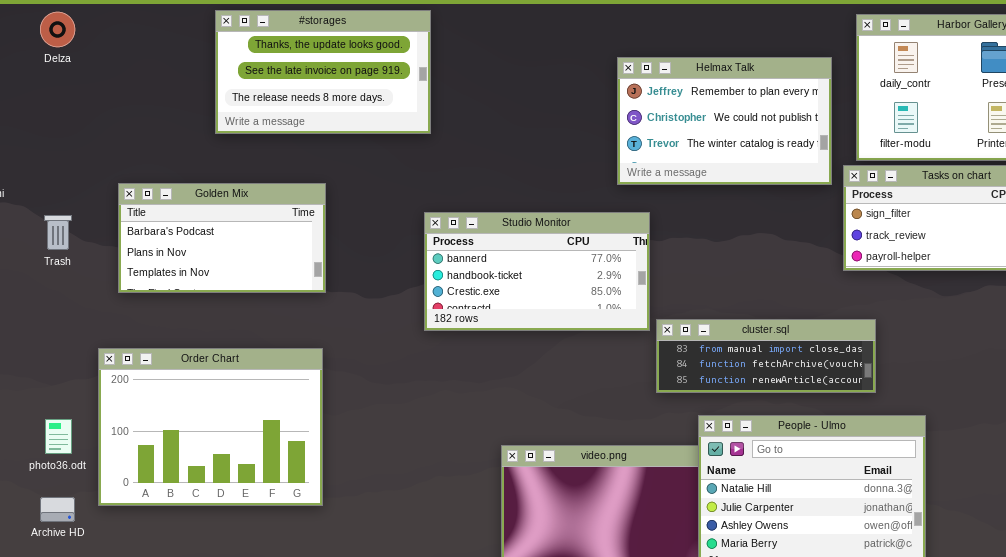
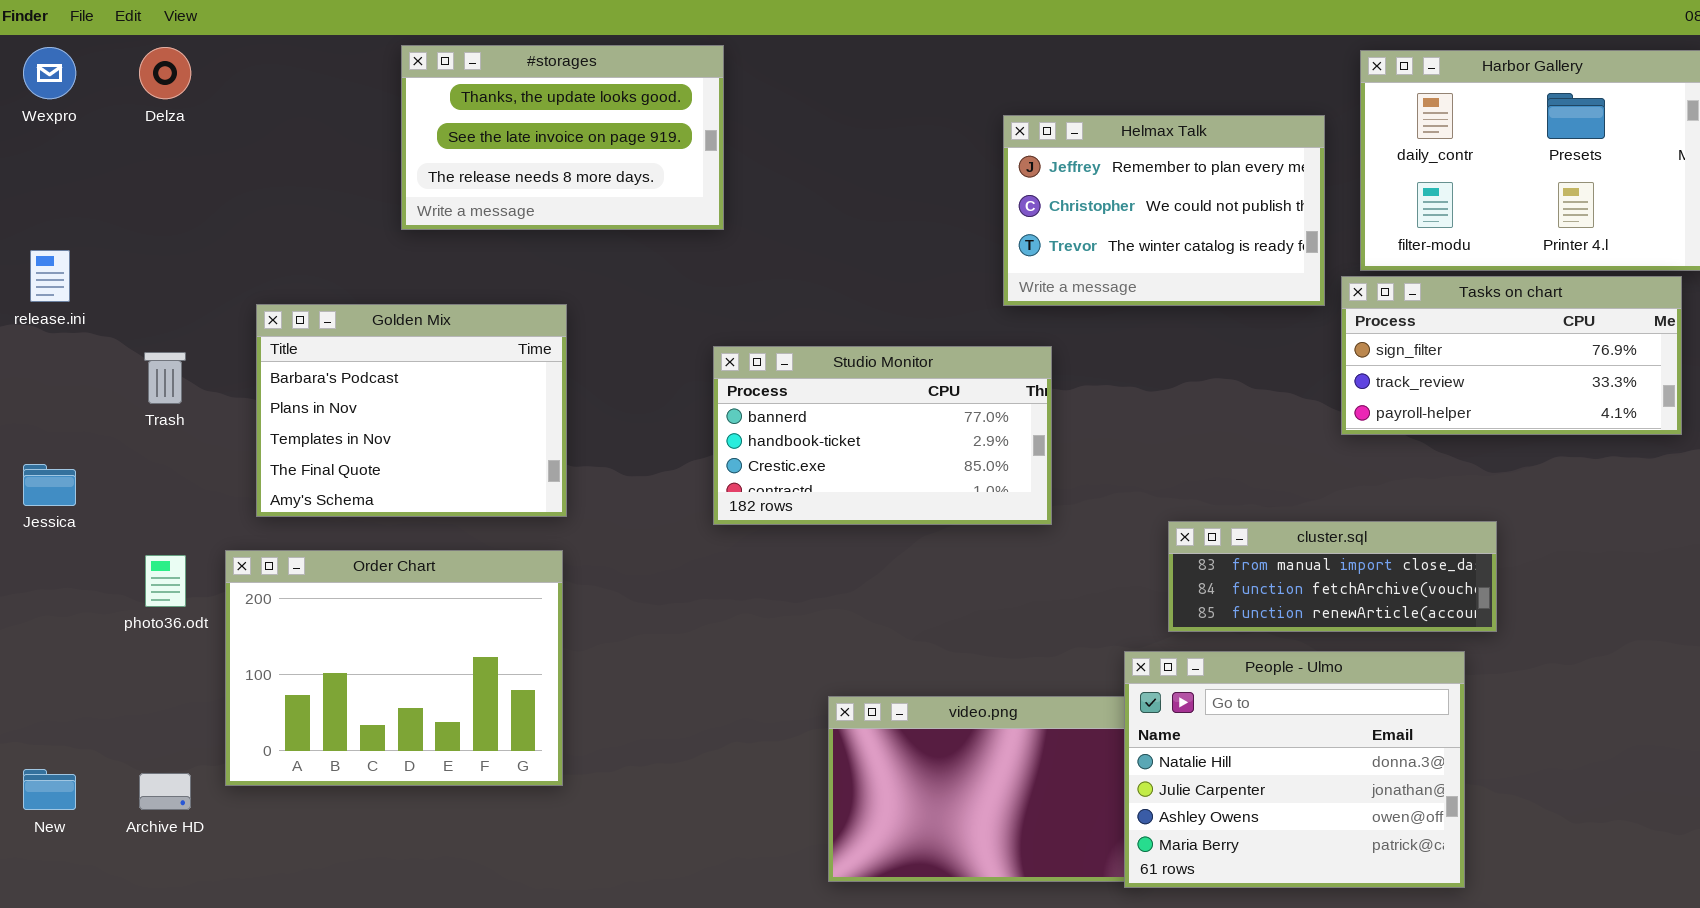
Golden Mix: [118,183,326,293] -> [256,304,567,517], resized
cluster.sql: [656,319,876,393] -> [1168,521,1497,632], moved
photo36.odt: [45,419,72,454] -> [145,555,186,607], moved

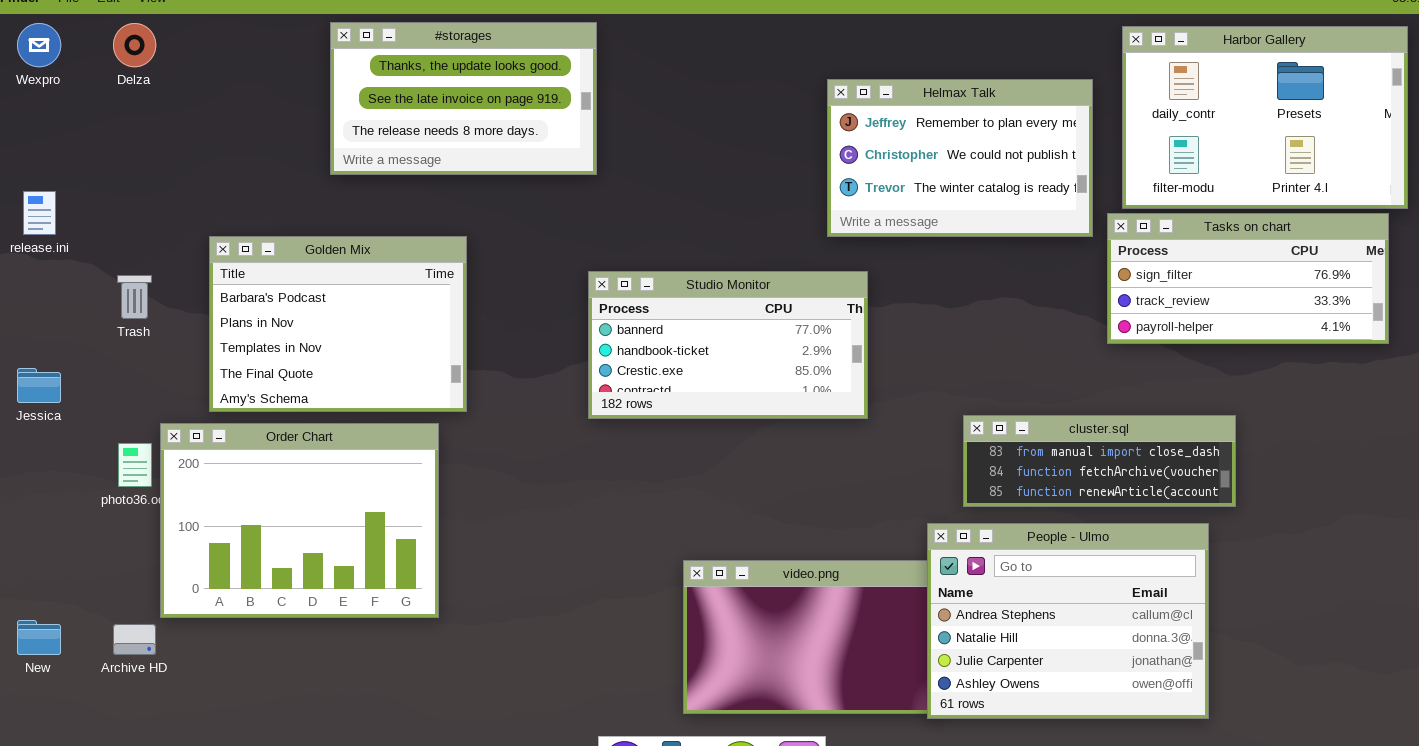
Order Chart: [225,550,563,786] -> [160,423,439,618], moved
People - Ulmo: [1124,651,1465,888] -> [927,523,1209,719], scrolled up 1 row

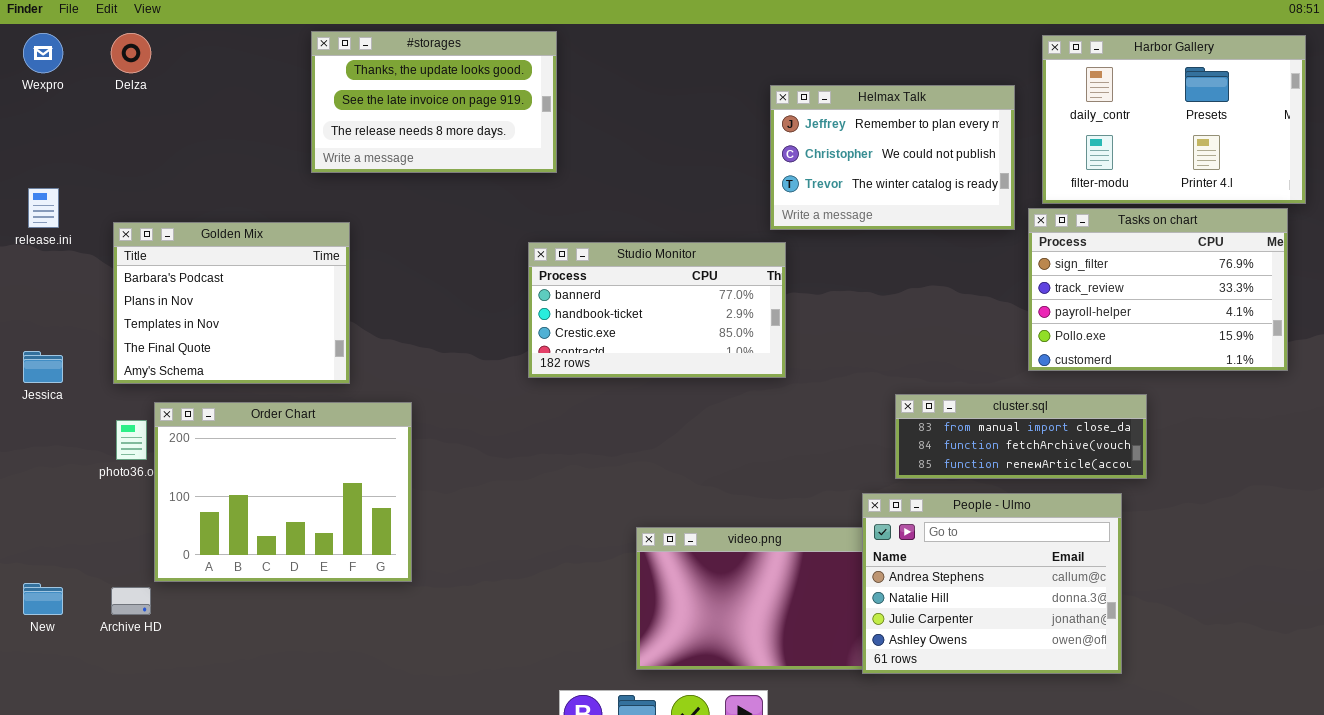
Tasks on chart: [1107,213,1389,344] -> [1028,208,1288,371], resized
Golden Mix: [209,236,467,412] -> [113,222,350,384], moved
Studio Monitor: [588,271,868,419] -> [528,242,786,378], moved

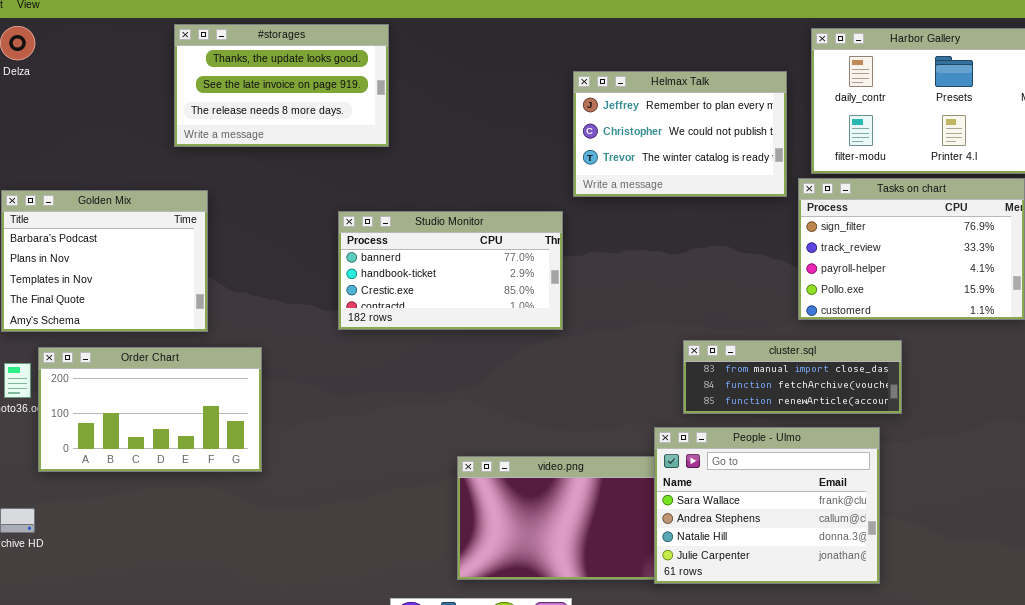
Studio Monitor: [528,242,786,378] -> [338,211,563,330], moved
Order Chart: [154,402,412,582] -> [38,347,262,472], resized
People - Ulmo: [862,493,1122,674] -> [654,427,880,584], scrolled up 1 row

